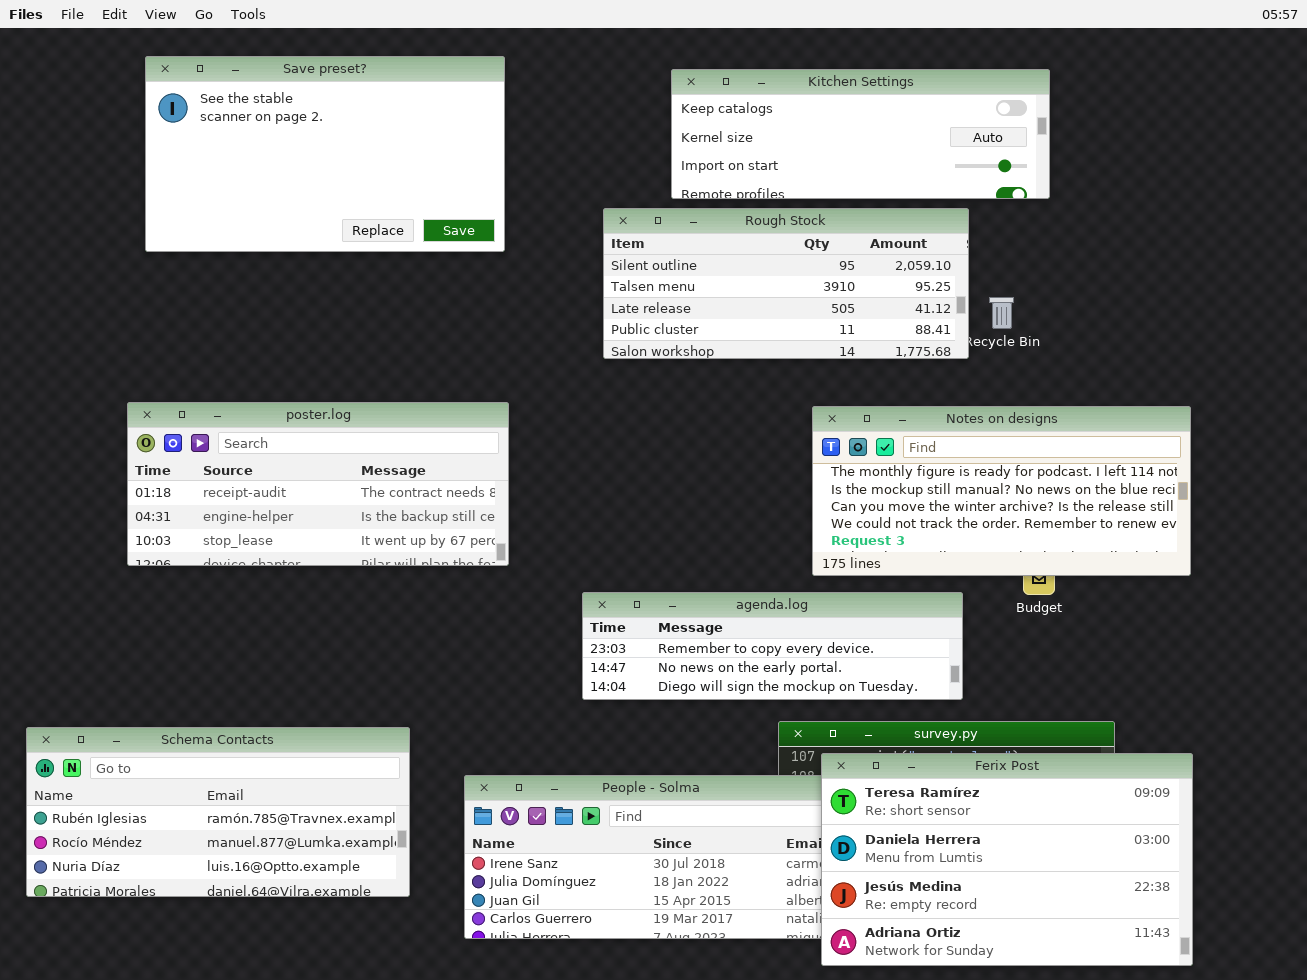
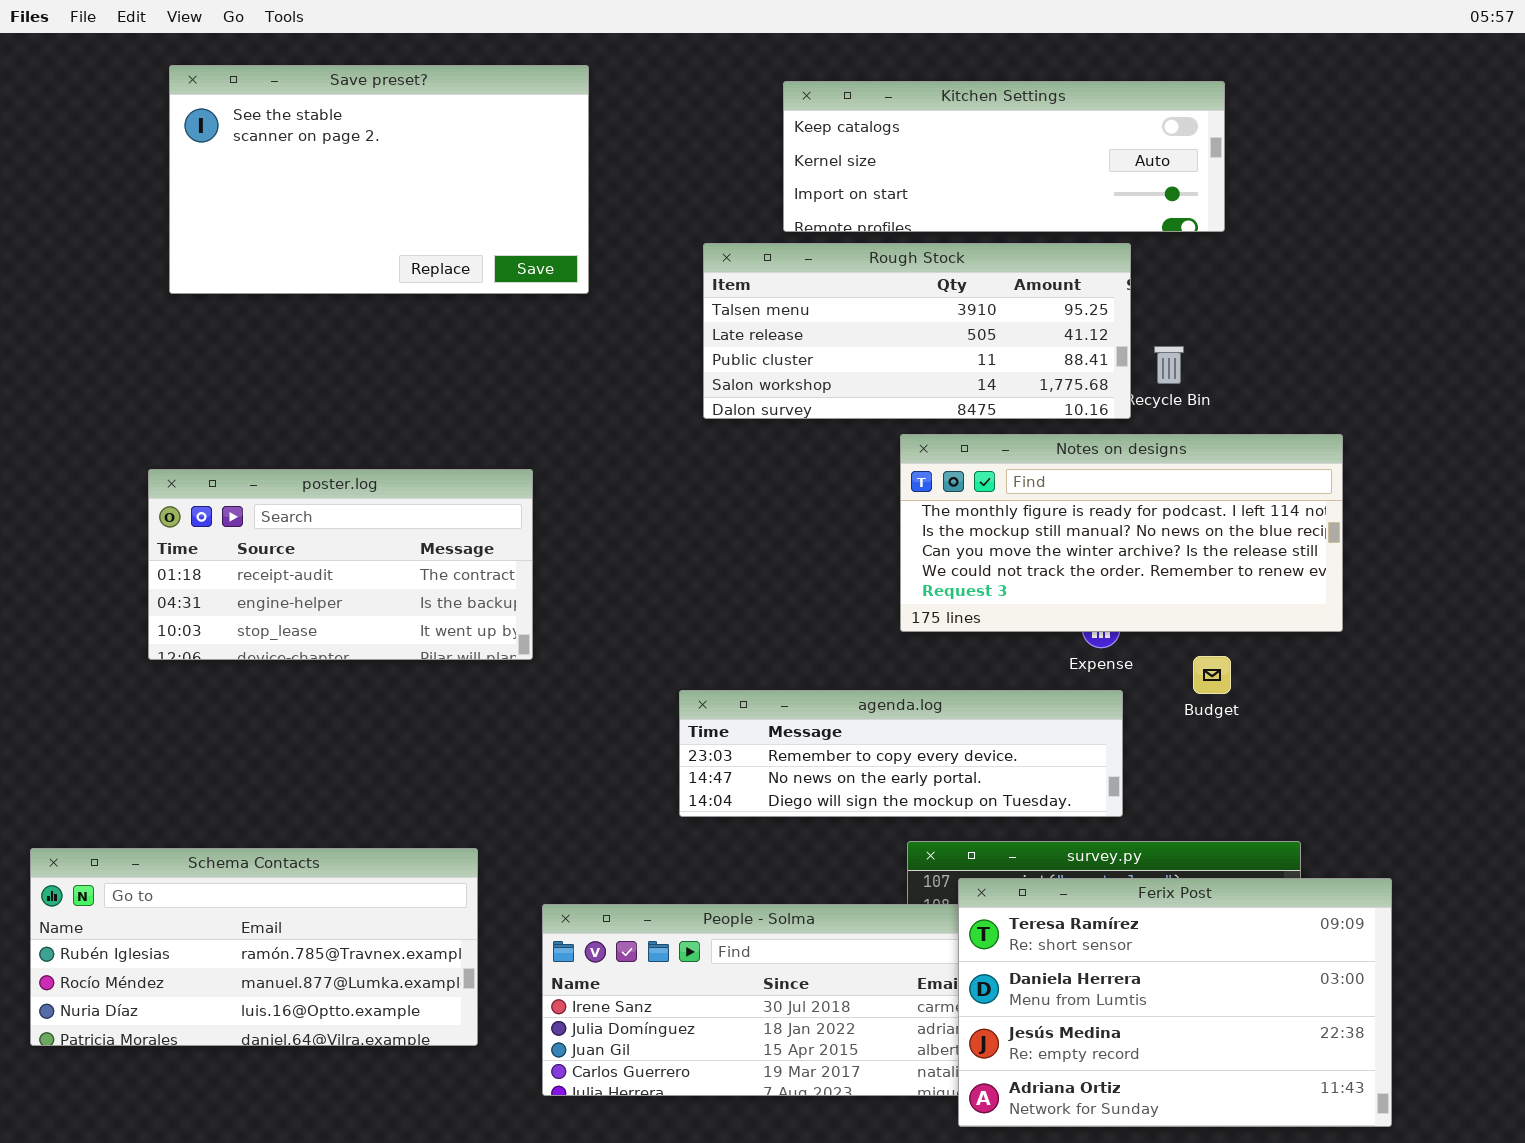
Rough Stock: [603,208,969,359] -> [703,243,1131,419], scrolled down 1 row
poster.log: [127,402,509,566] -> [148,469,533,660], resized
Notes on designs: [812,406,1191,576] -> [900,434,1343,632], moved

